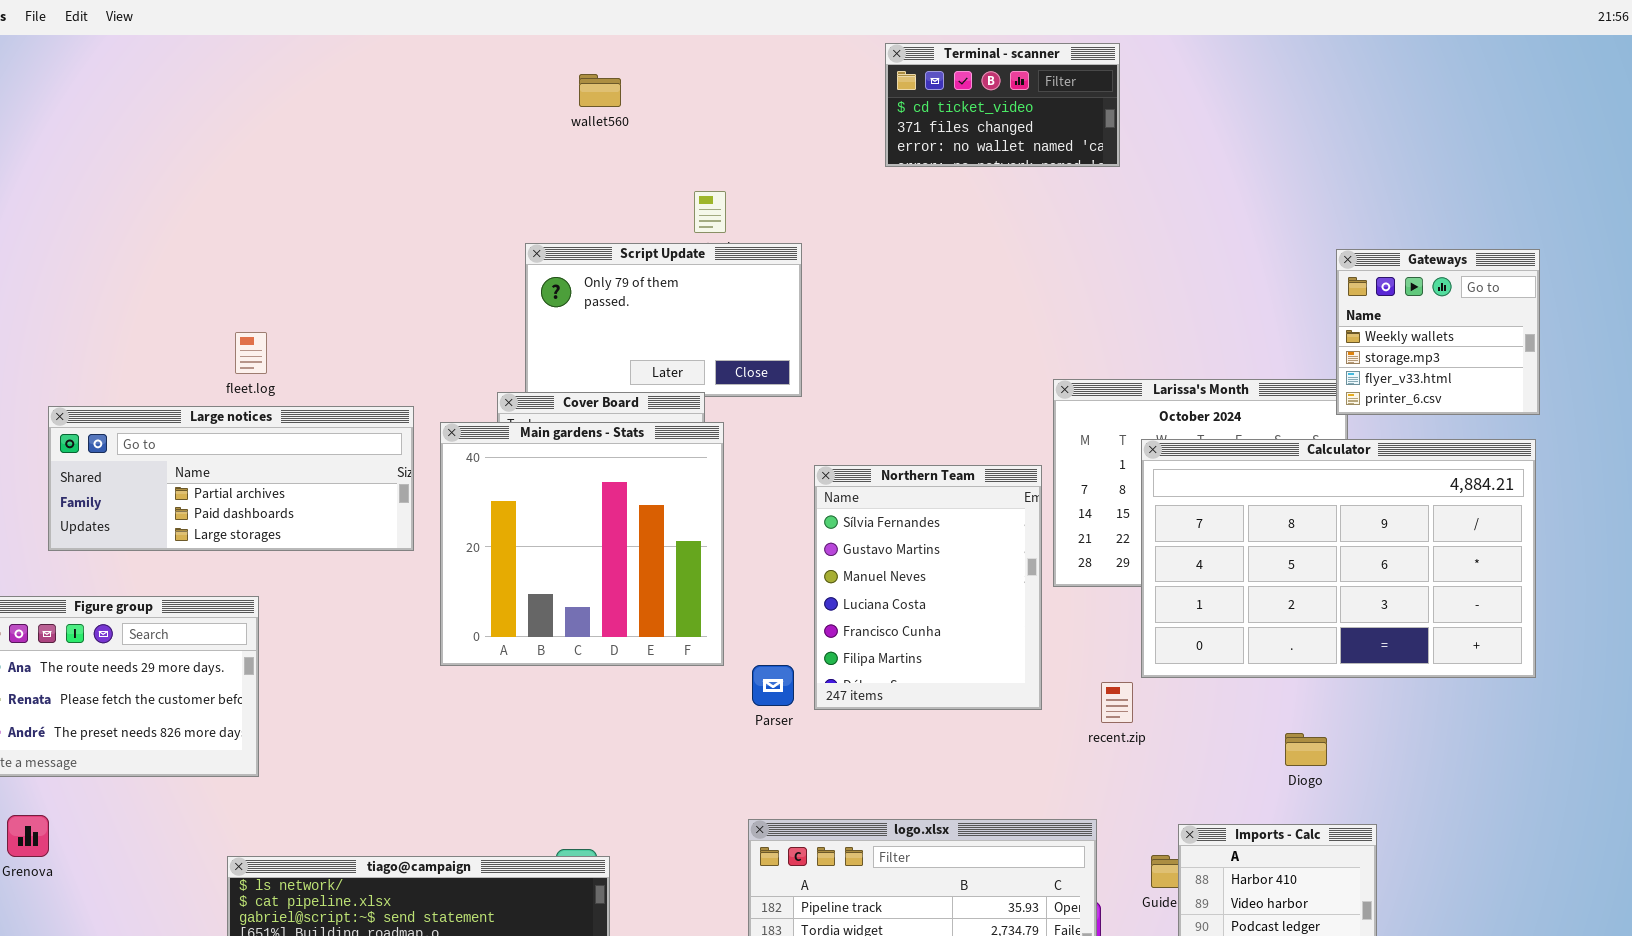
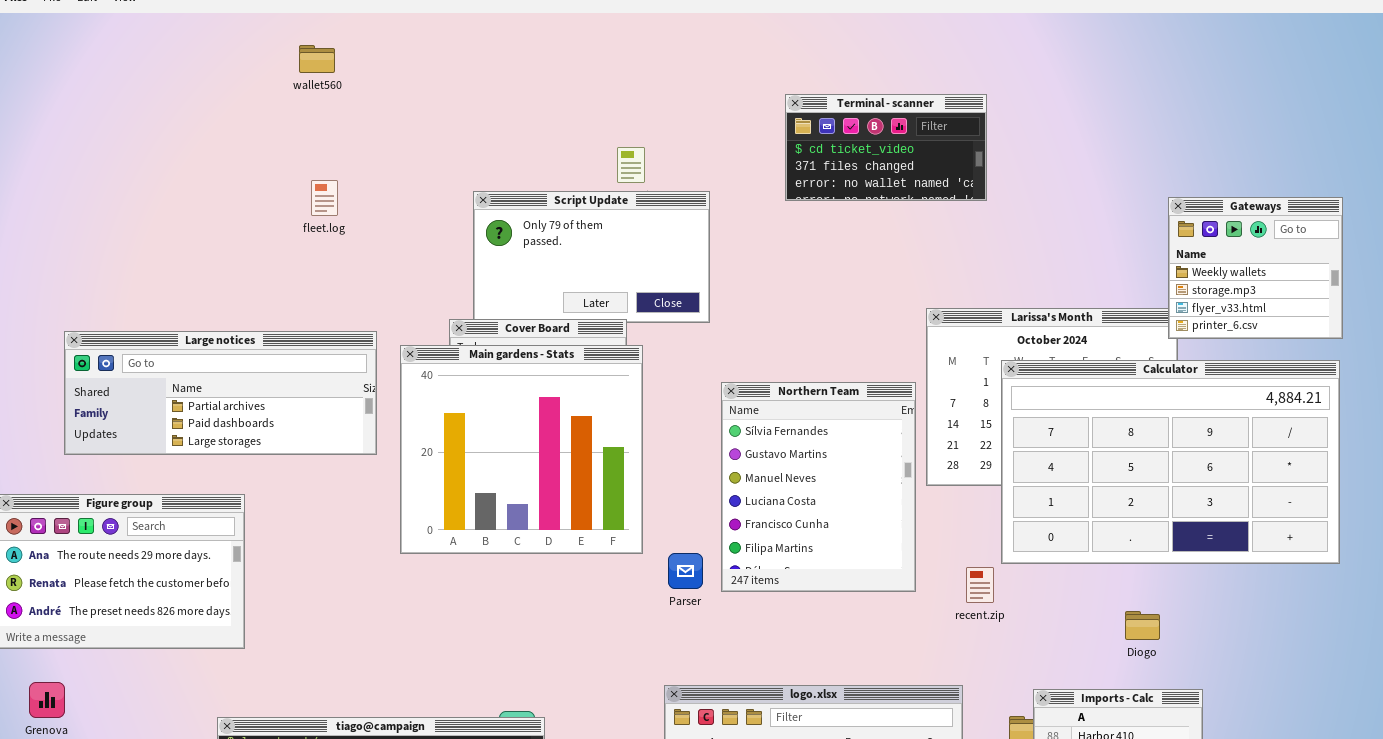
Terminal - scanner: [885,43,1120,167] -> [785,94,987,201], moved
wallet560: [579,74,621,107] -> [299,45,335,73], moved
fleet.log: [235,332,267,374] -> [311,180,338,216], moved

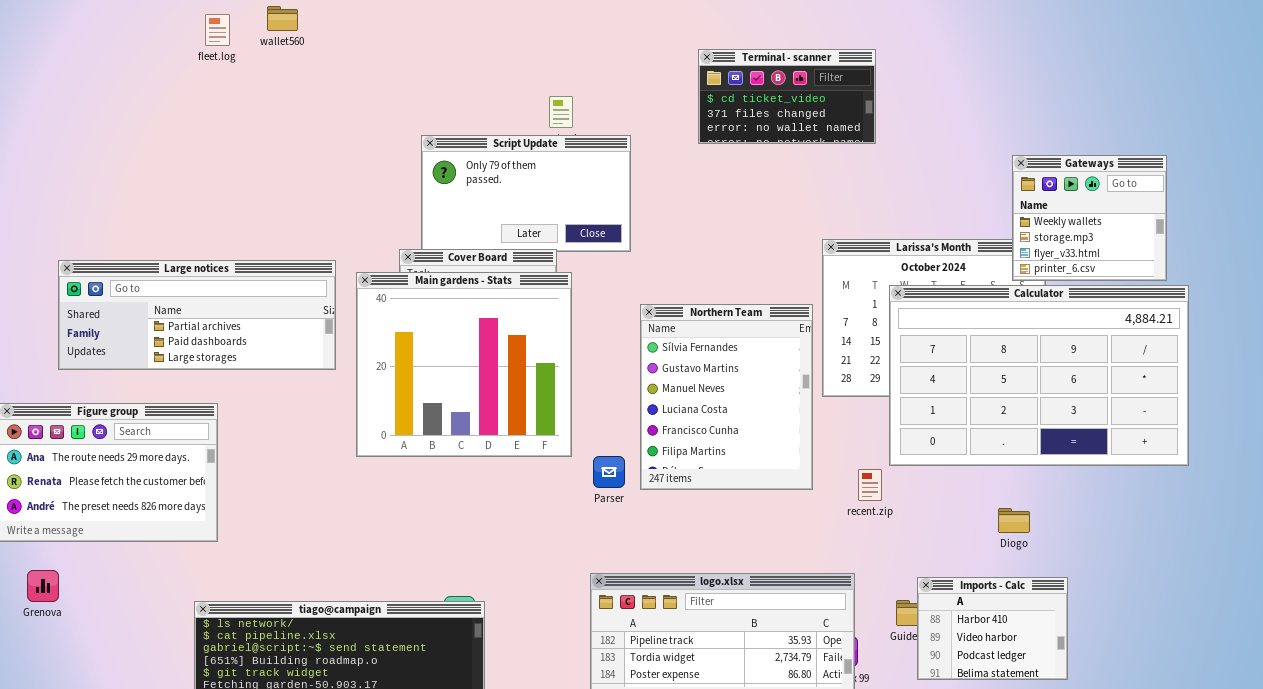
fleet.log: [311,180,338,216] -> [205,14,230,46], moved
Gateways: [1168,197,1343,339] -> [1012,155,1167,281], moved

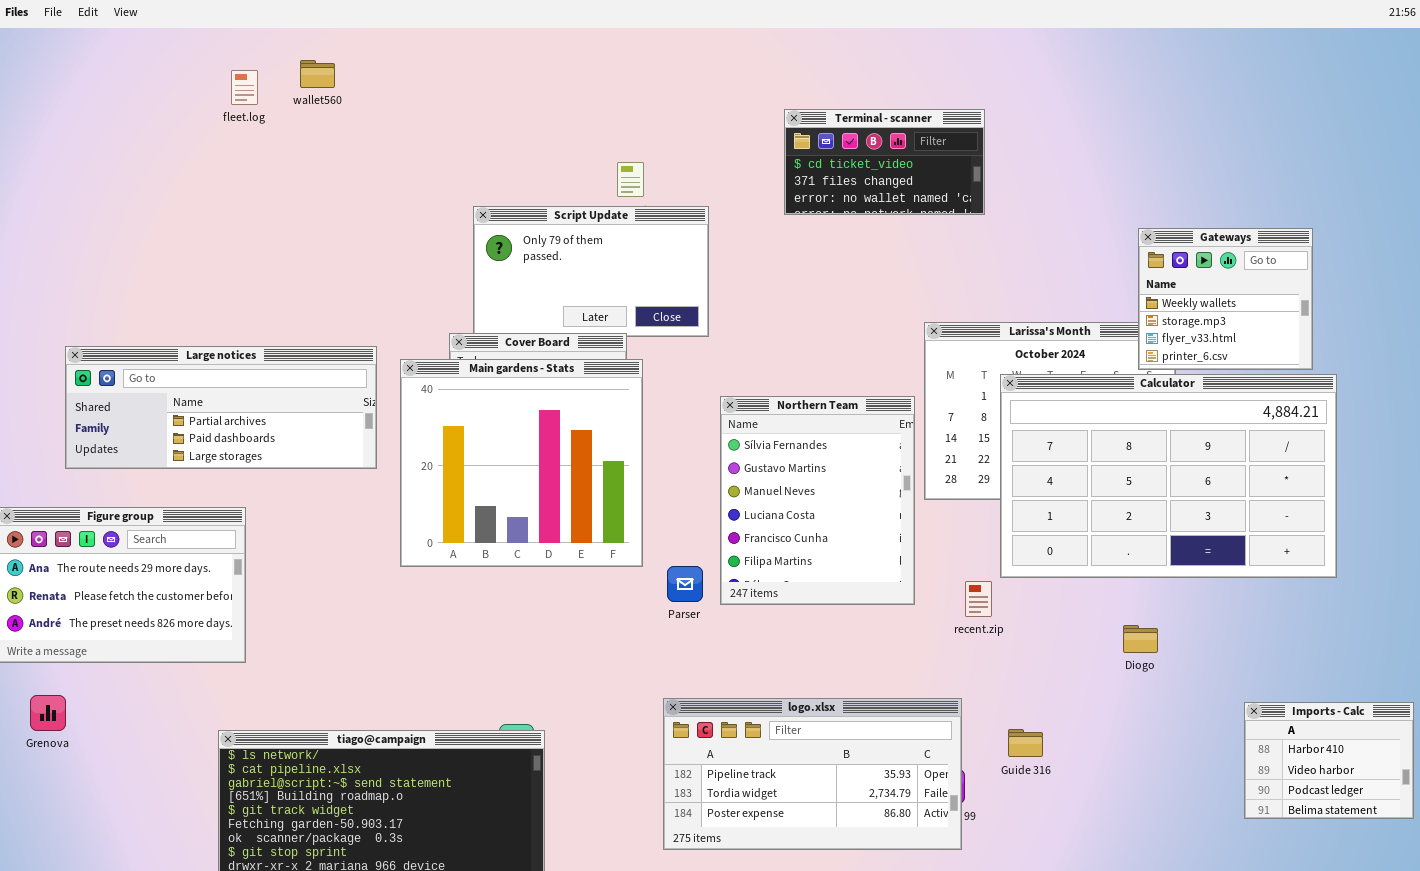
Imports - Calc: [917,577,1068,680] -> [1244,702,1414,819], moved

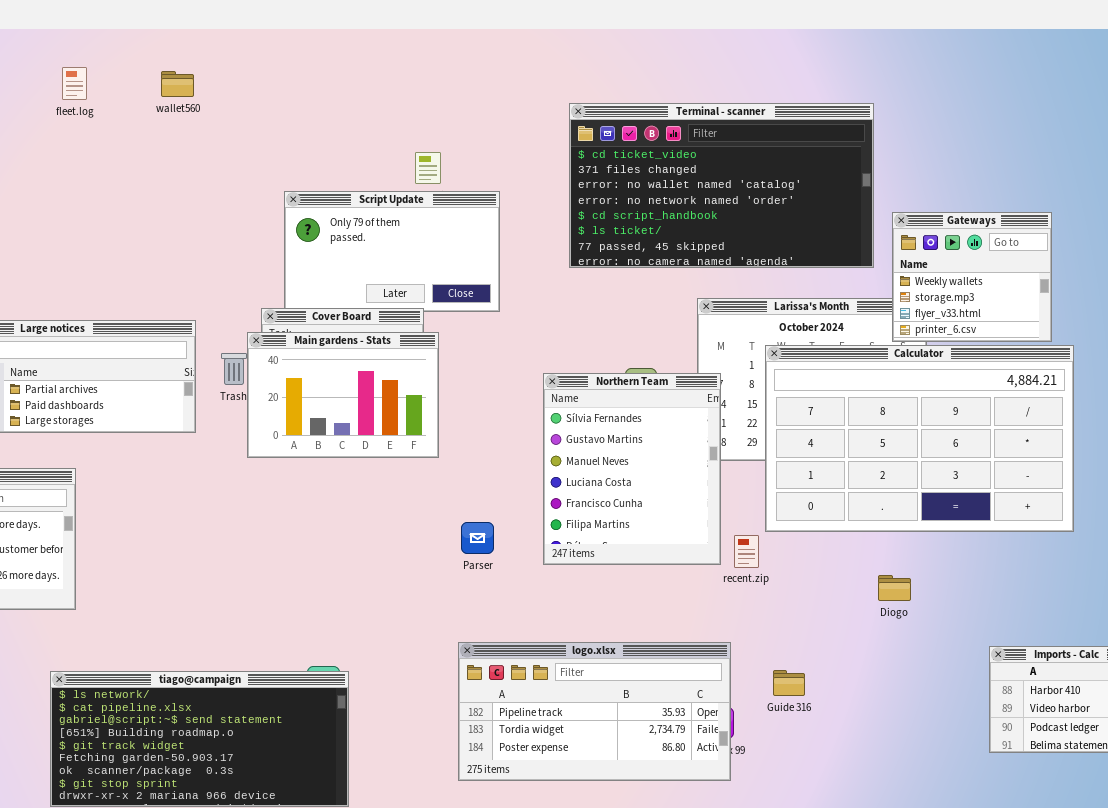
wallet560: [300,60,335,88] -> [161,71,194,97], moved
Terminal - scanner: [784,109,985,215] -> [569,103,874,268], resized
Main gardens - Stats: [400,359,643,567] -> [247,332,439,458], resized
Northern Team: [720,396,915,605] -> [543,373,721,565], moved

